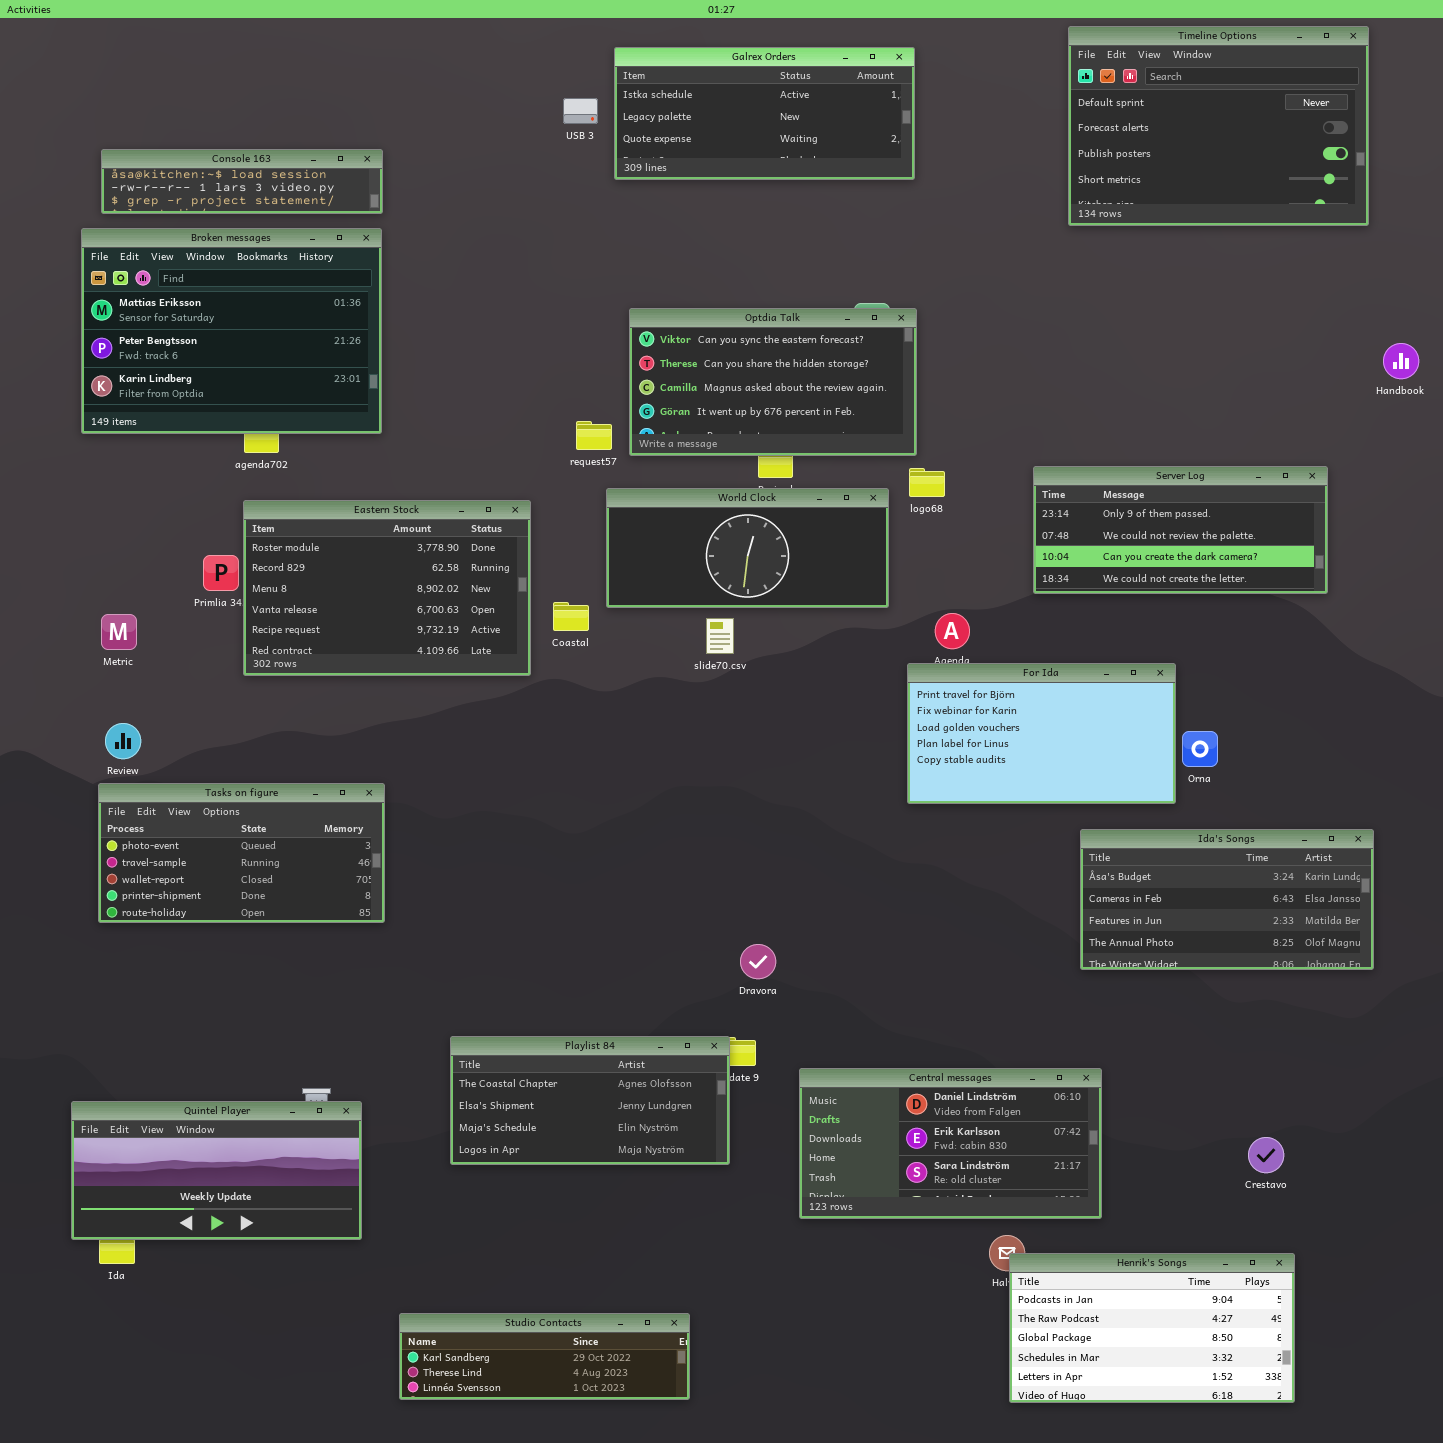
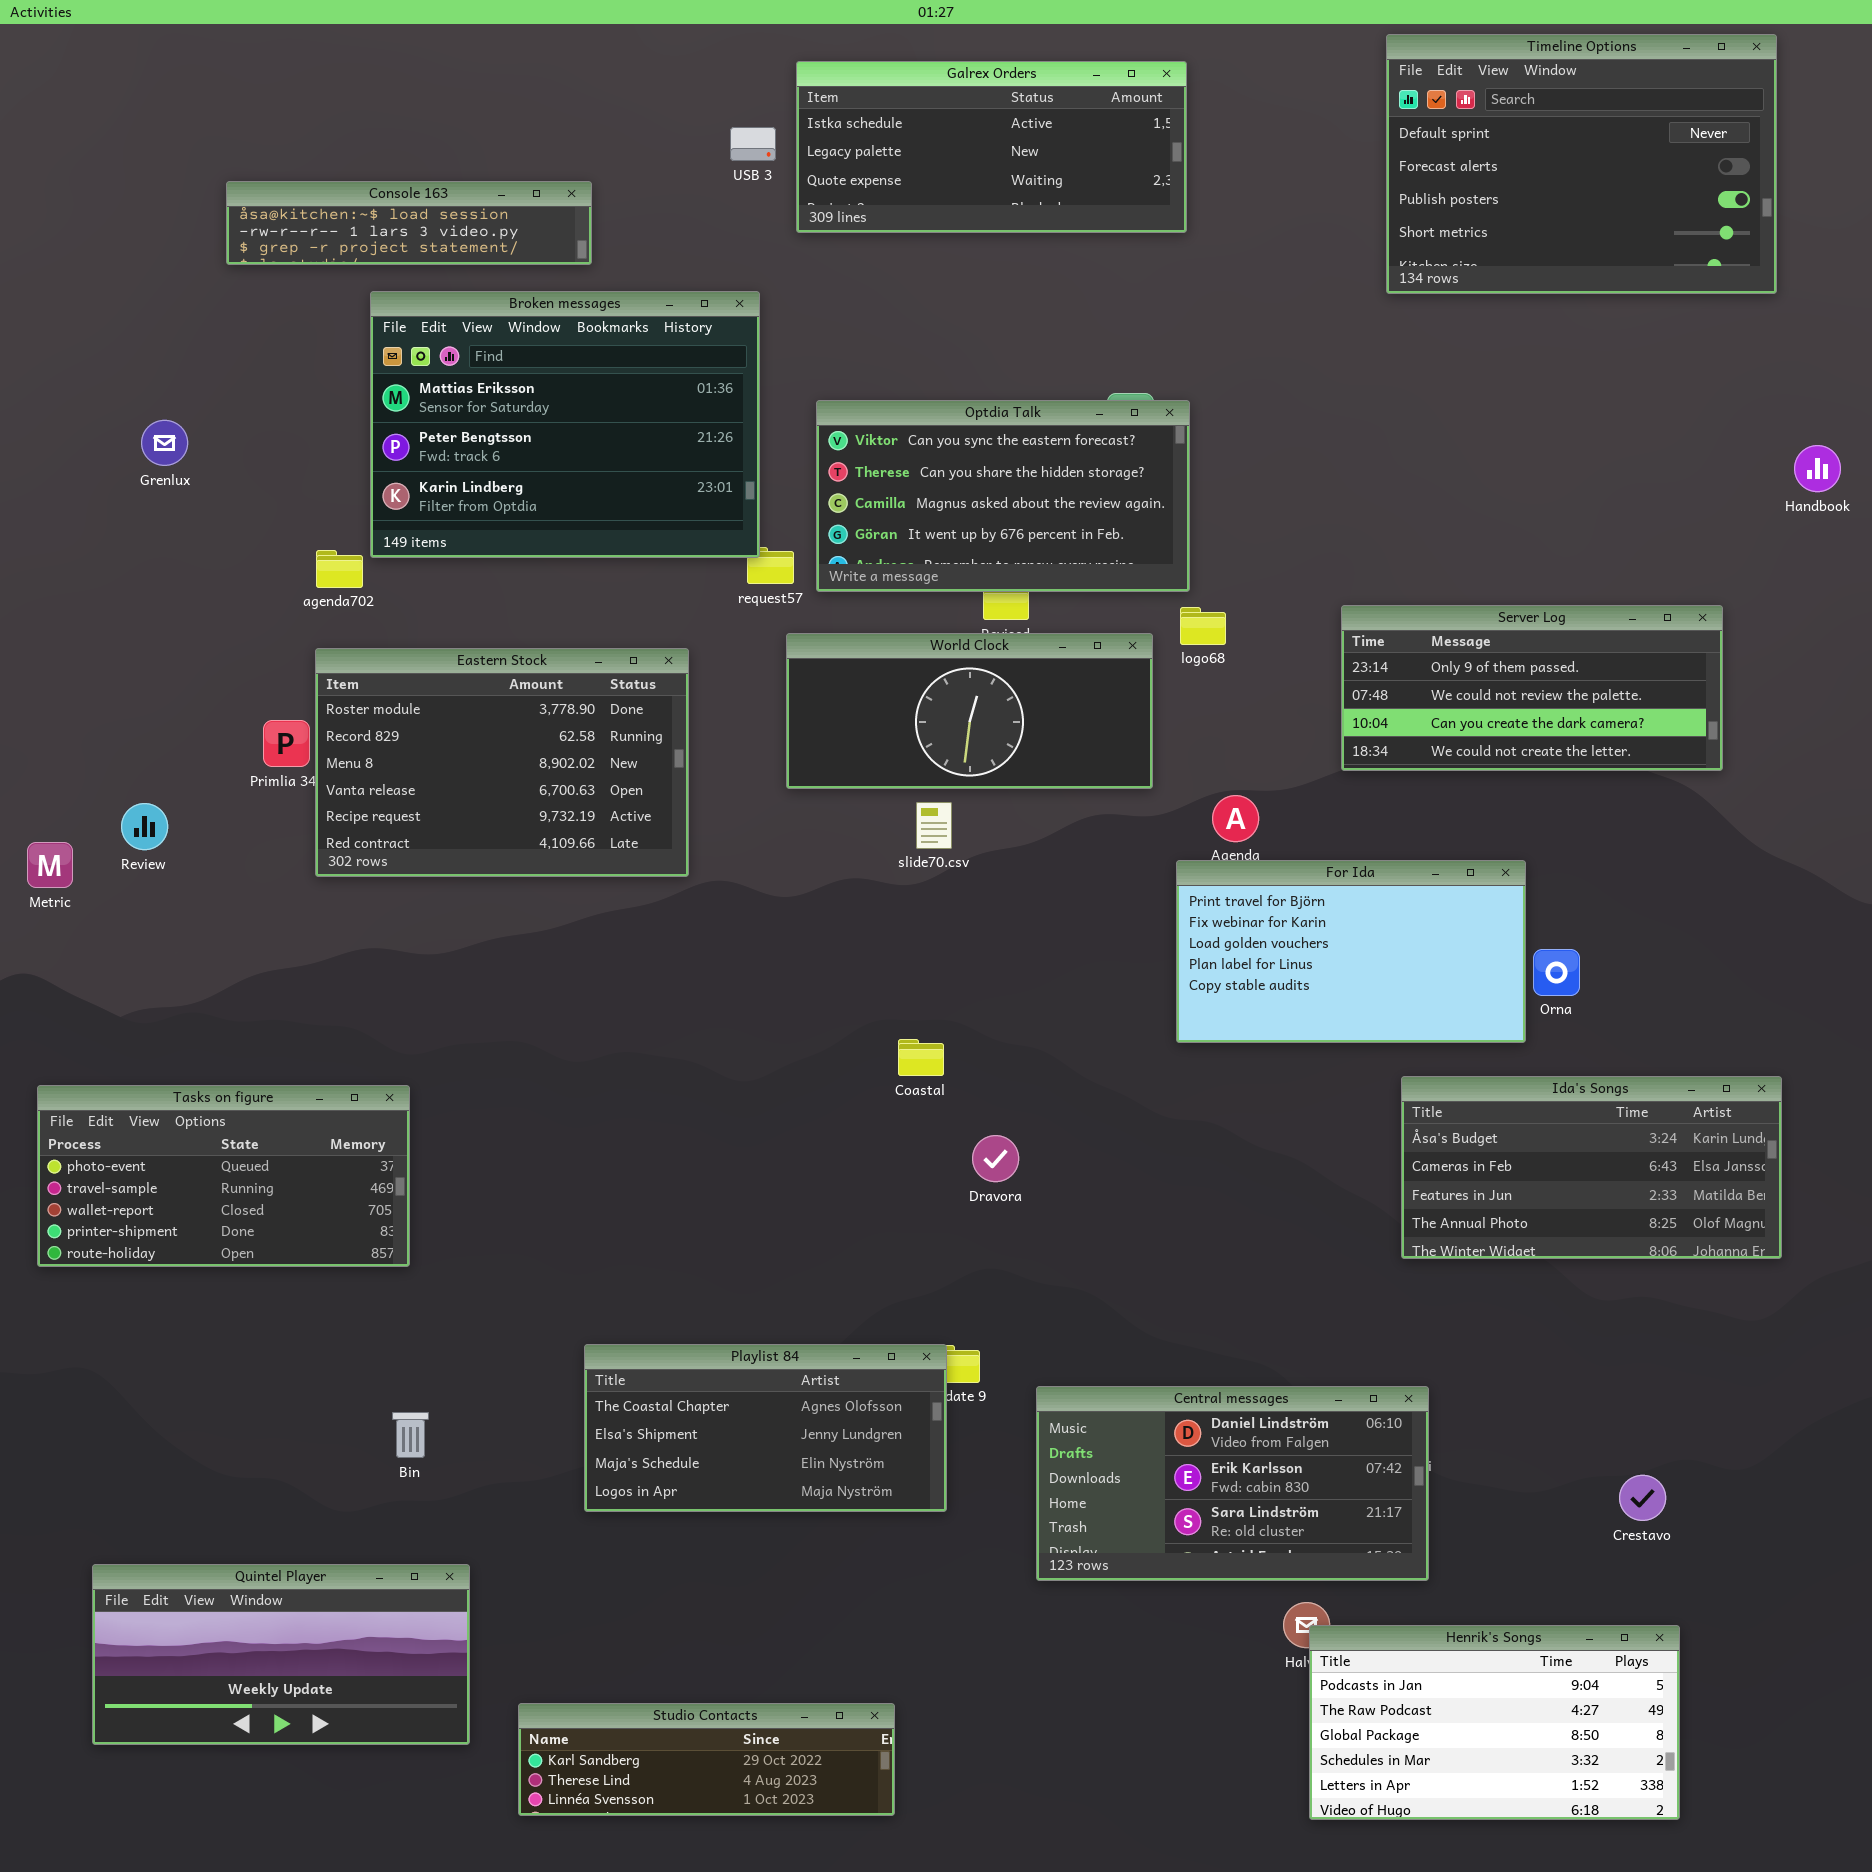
Console 163: [101,149,383,214] -> [226,181,592,265], moved
Broken messages: [81,228,382,434] -> [370,291,760,558], moved
Coastal: [553,602,589,631] -> [898,1039,944,1076], moved
Metric: [101,614,137,650] -> [27,842,73,888], moved
Review: [105,723,141,759] -> [121,803,168,850], moved
Tasks on figure: [98,783,385,923] -> [37,1085,410,1267], moved
Dravora: [740,944,776,979] -> [972,1135,1019,1182], moved
Quintel Player: [71,1101,362,1240] -> [92,1564,470,1745], moved

